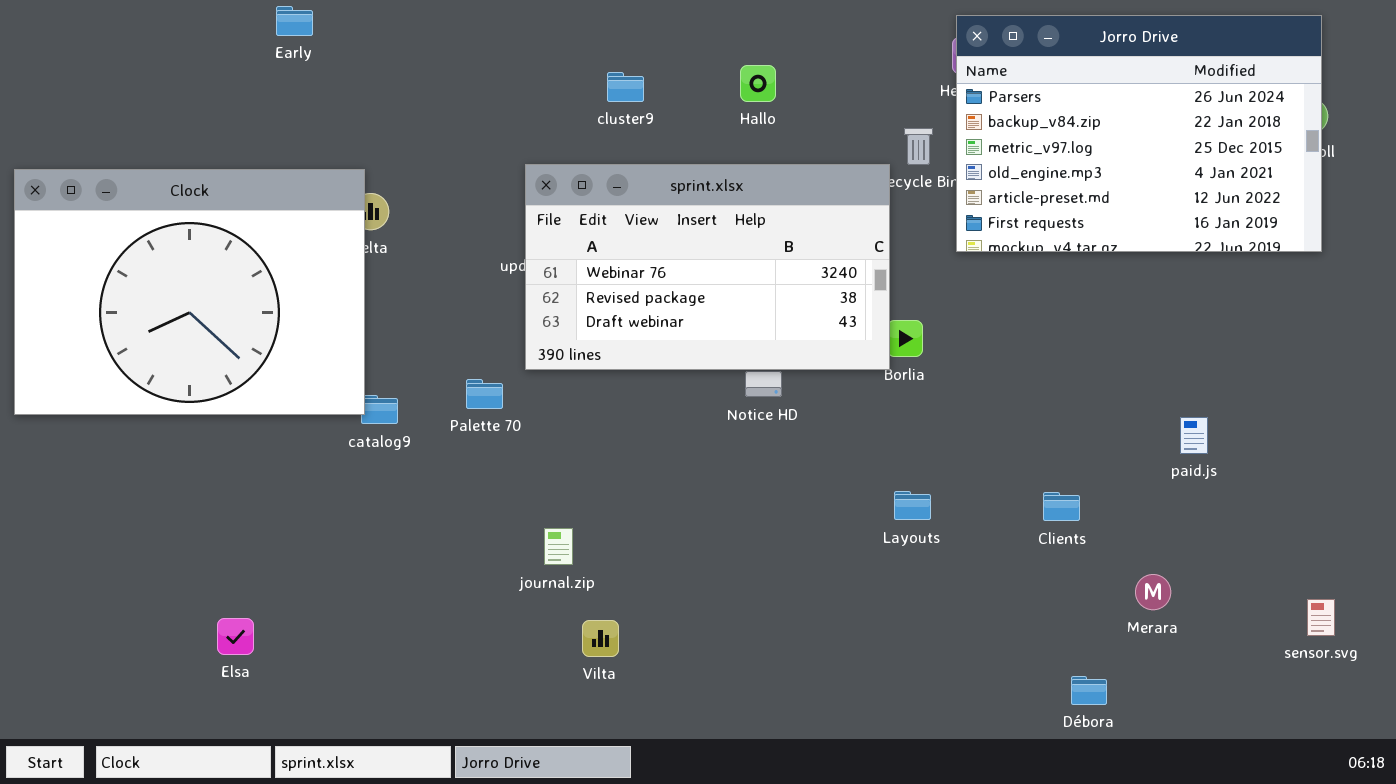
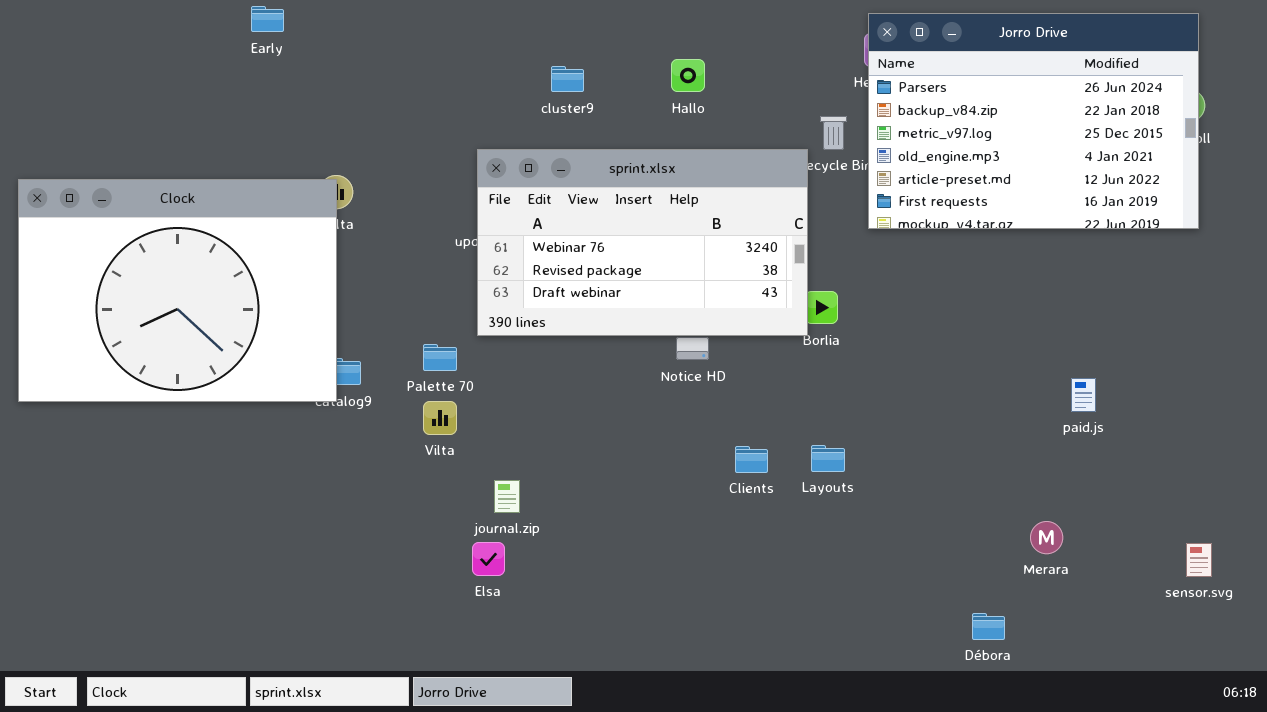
Clock: [14,169,365,415] -> [18,179,337,402], moved
Clients: [1043,492,1080,521] -> [735,446,768,473], moved
Elsa: [217,618,254,655] -> [472,542,505,576], moved
Vilta: [582,620,619,657] -> [423,401,457,435], moved

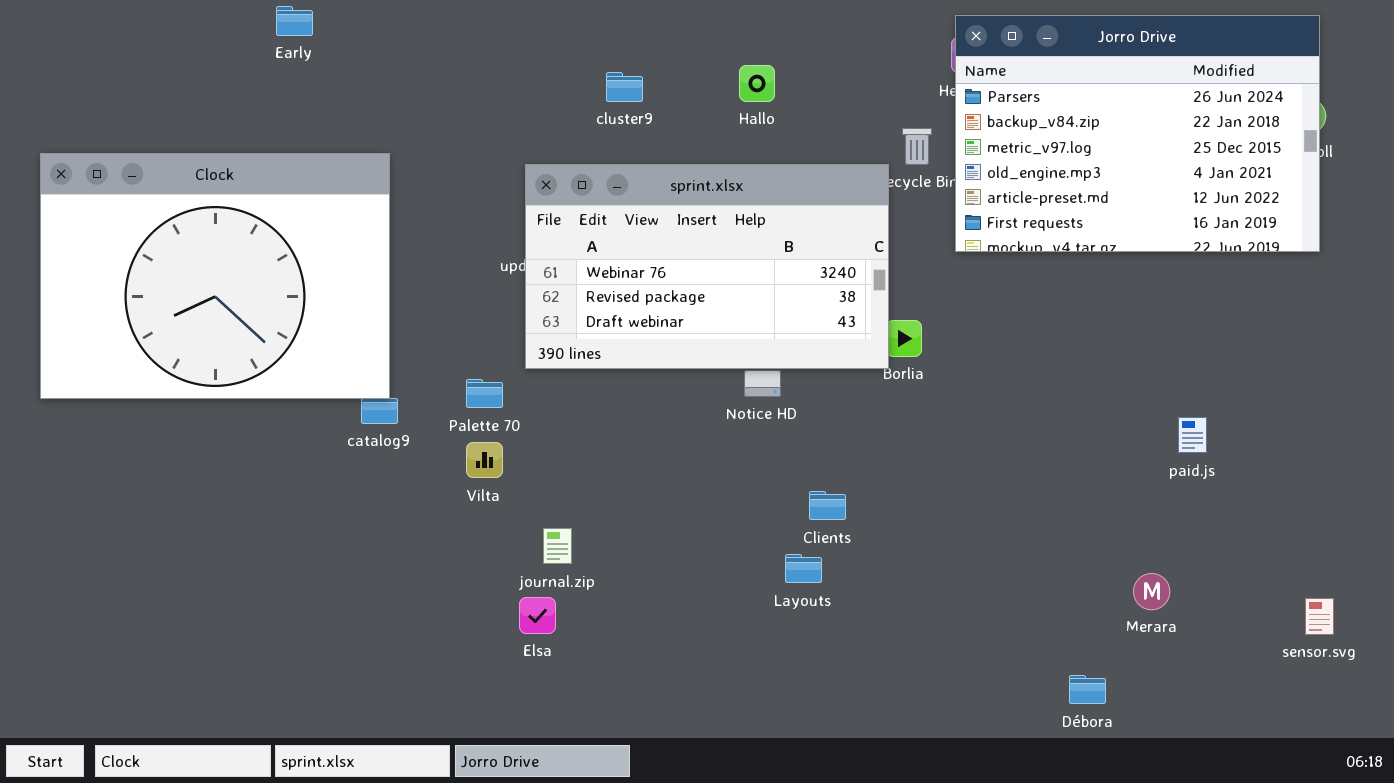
Clock: [18,179,337,402] -> [40,153,390,399], moved
Layouts: [811,445,845,472] -> [785,554,822,583], moved

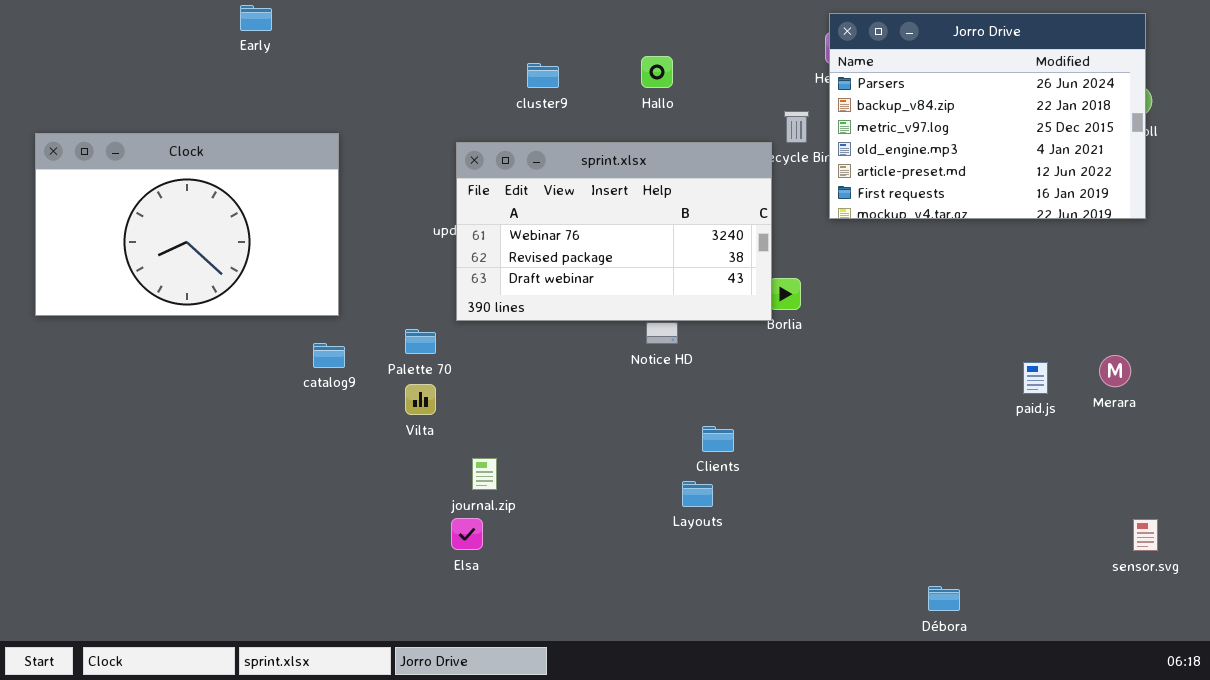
Clock: [40,153,390,399] -> [35,133,339,316], resized
Merara: [1133,573,1170,610] -> [1099,355,1131,387], moved

